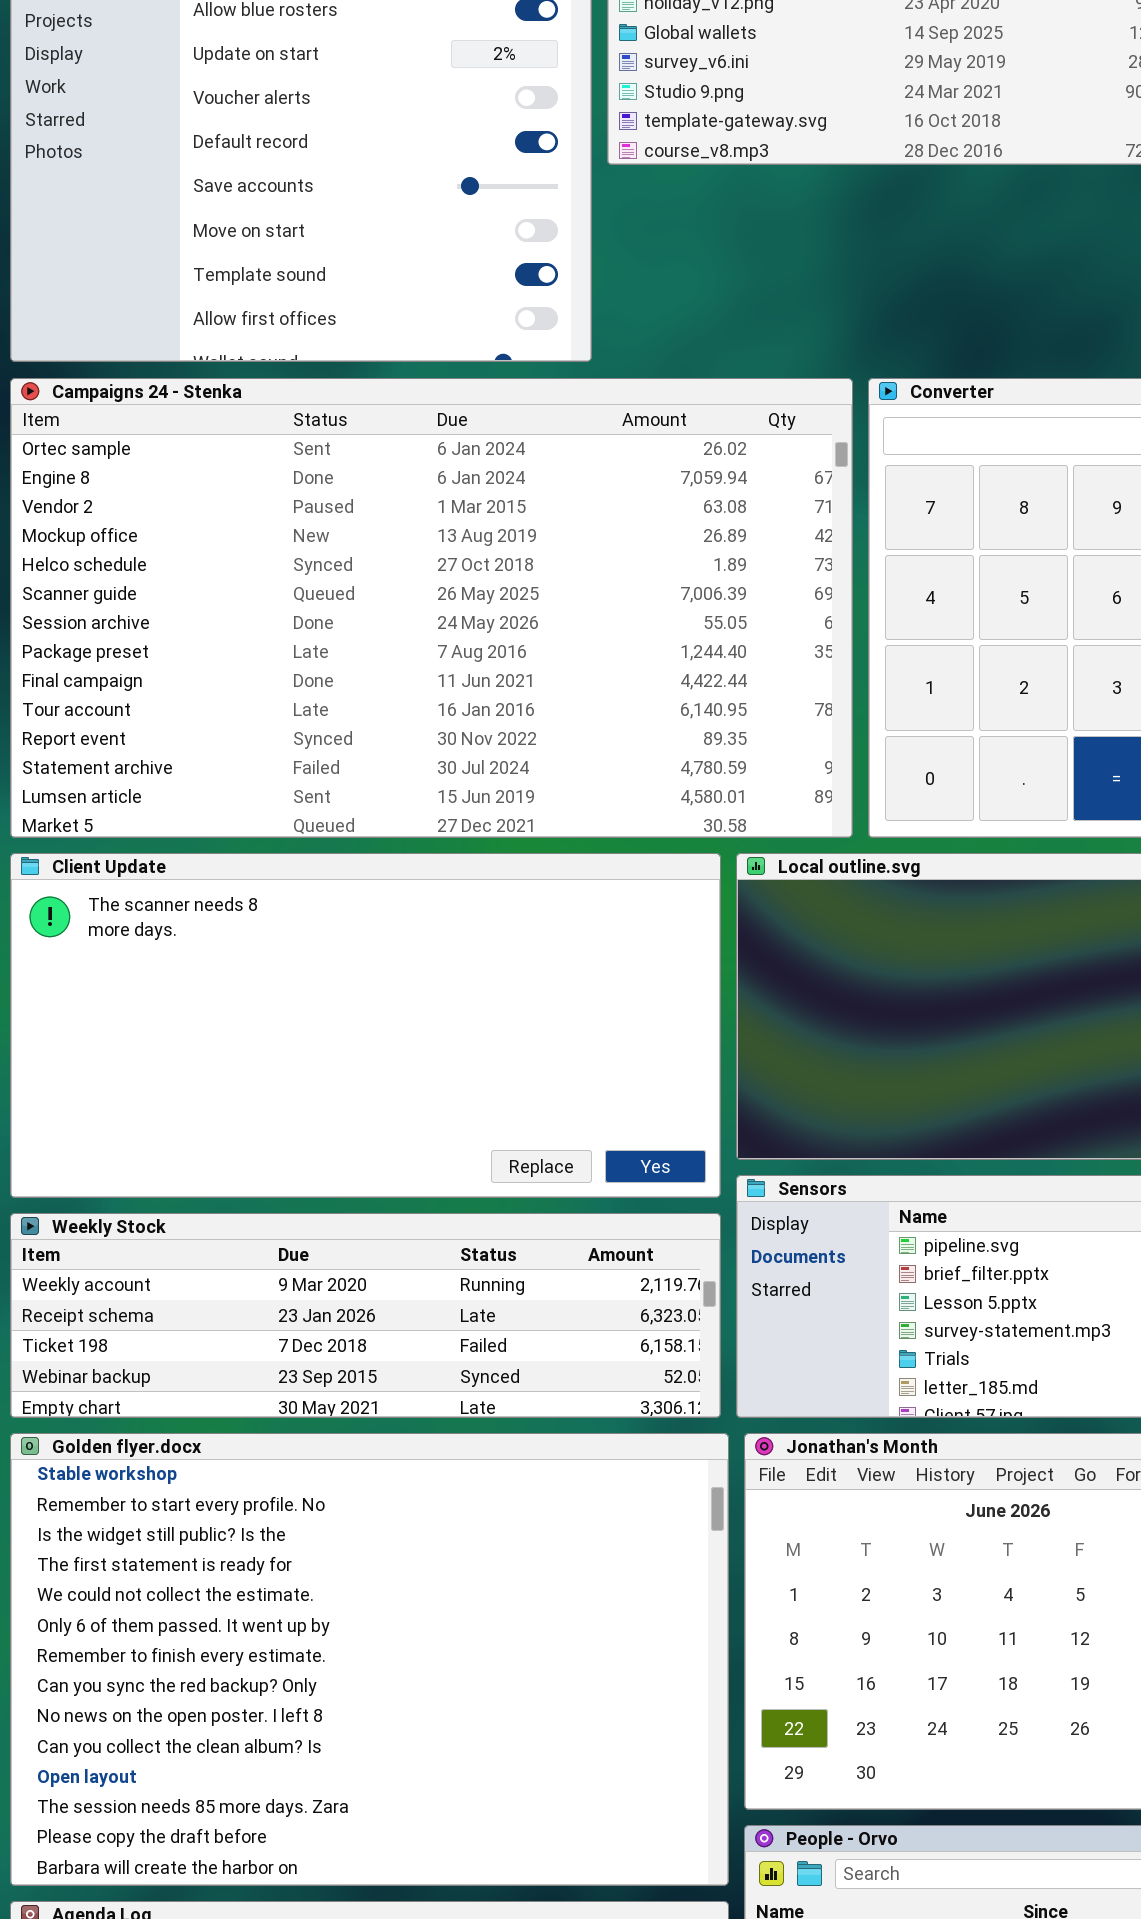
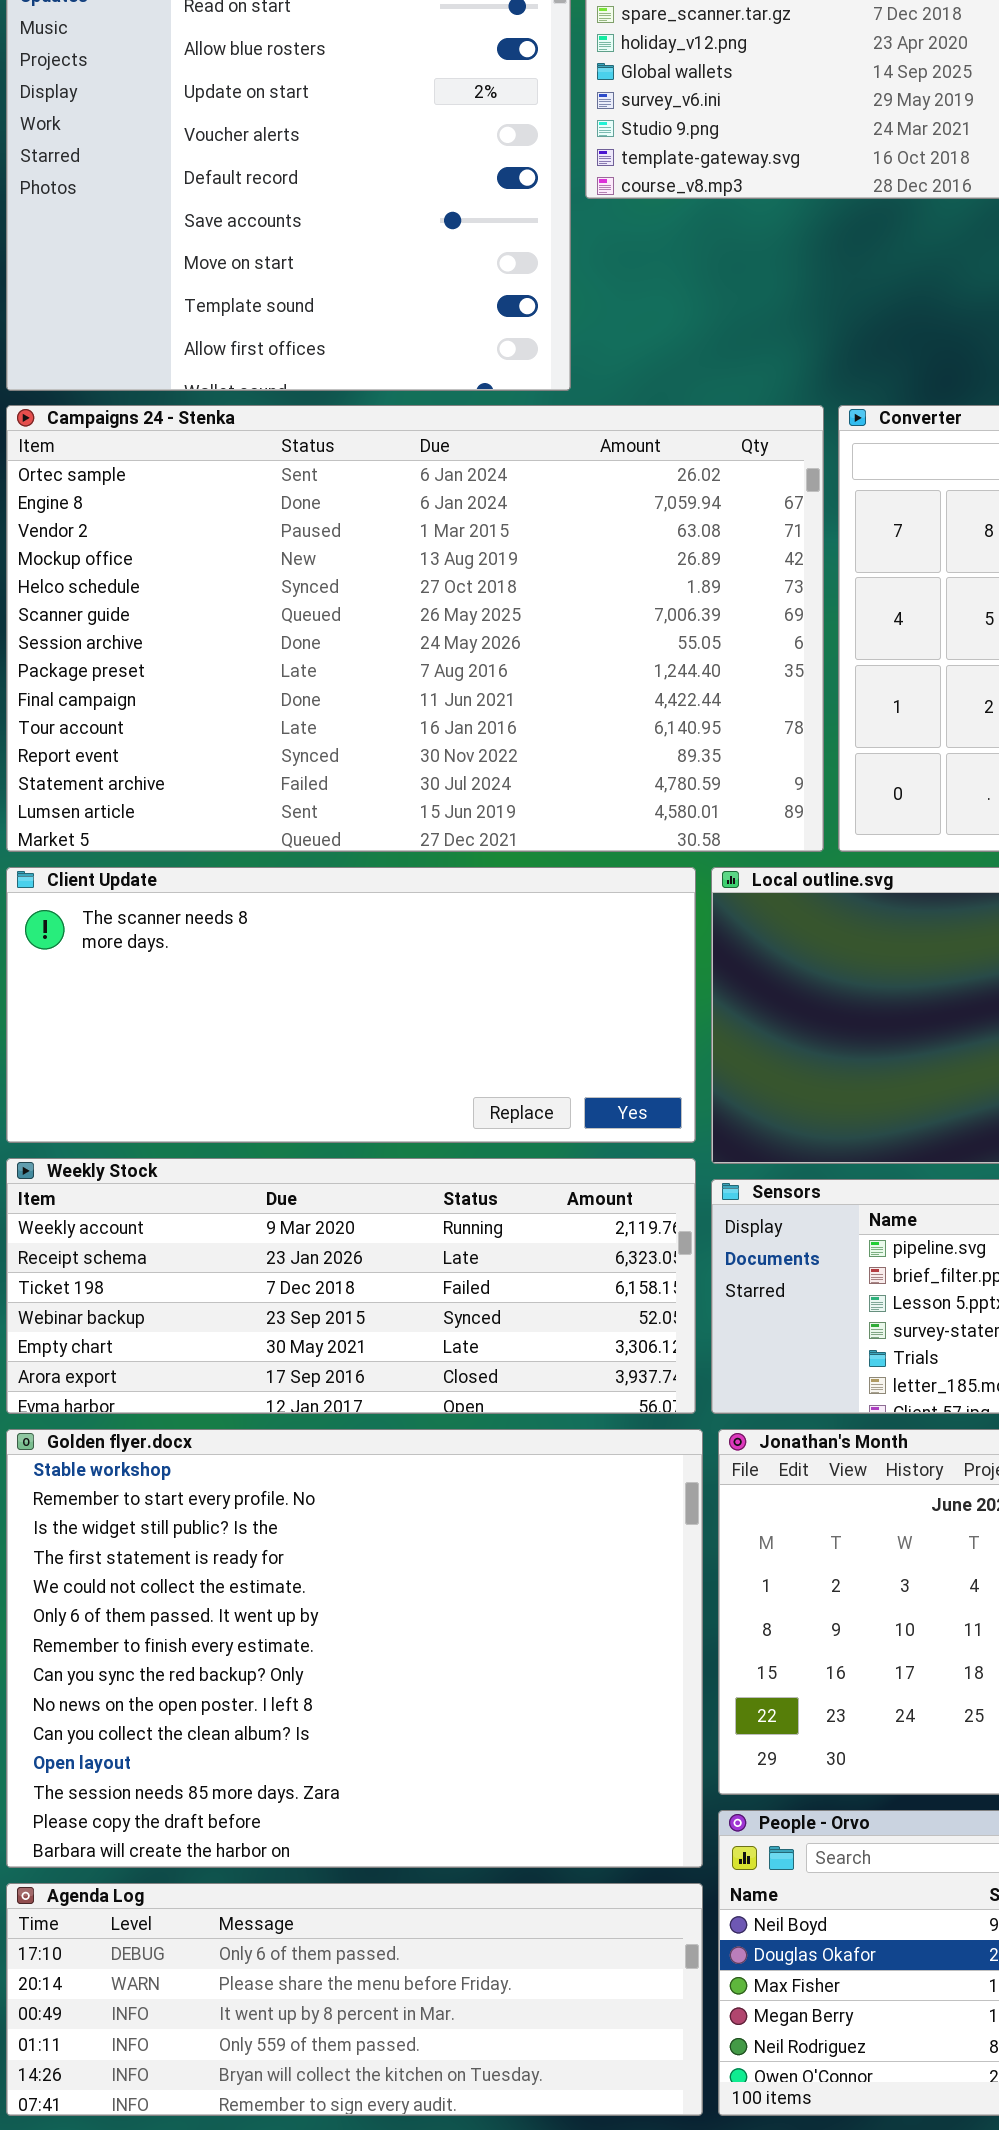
Client Update: [10,853,721,1198] -> [6,867,696,1143], resized
Weekly Stock: [10,1213,721,1418] -> [6,1158,696,1414], resized

